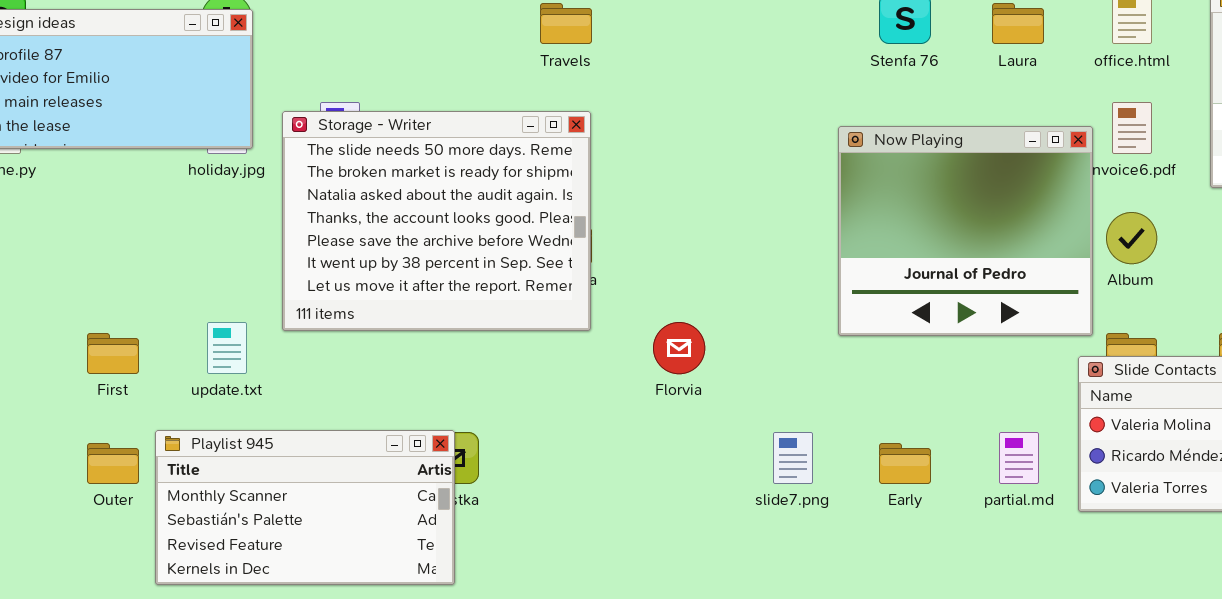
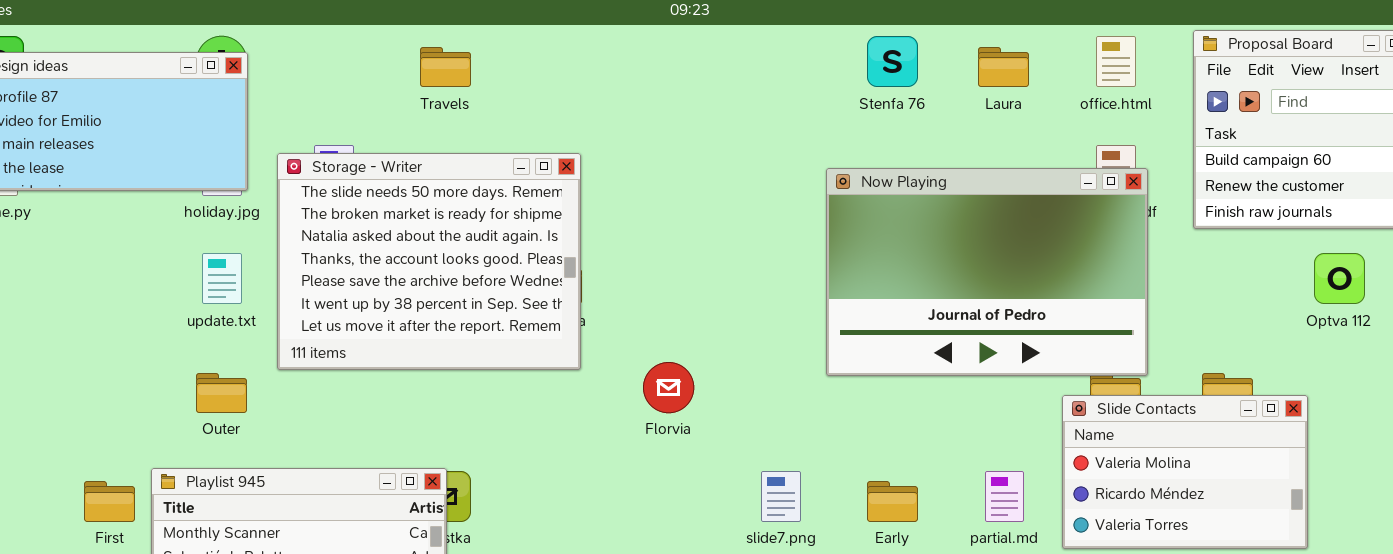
Travels: [540,3,592,44] -> [420,47,471,87], moved
Now Playing: [838,126,1093,336] -> [826,168,1148,376], resized
update.txt: [207,322,247,374] -> [202,253,242,304], moved
First: [87,333,139,374] -> [84,481,135,522], moved
Outer: [87,443,139,484] -> [196,373,247,413], moved

